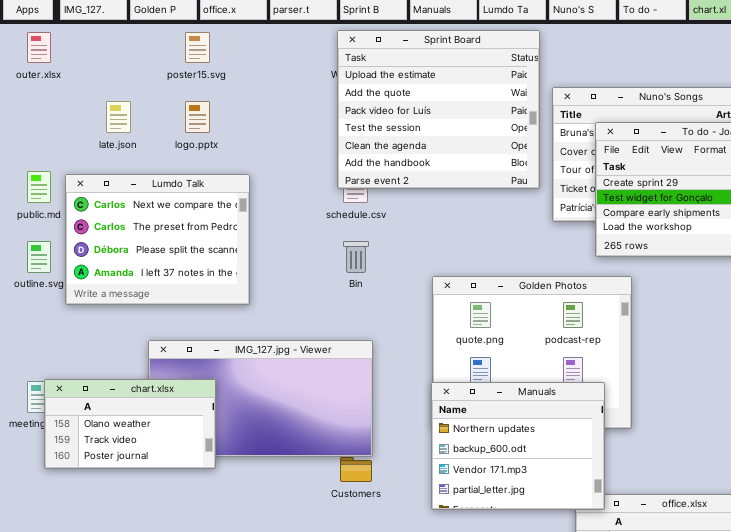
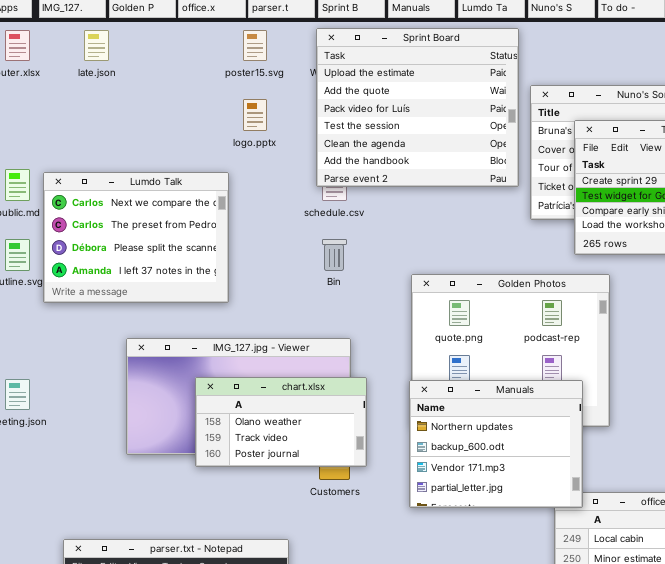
poster15.svg: [185,32,210,63] -> [243,30,267,61], moved
late.json: [106,101,131,133] -> [84,30,109,61], moved
logo.pptx: [185,101,210,133] -> [243,99,267,131], moved
chart.xlsx: [44,379,216,469] -> [195,377,367,467], moved

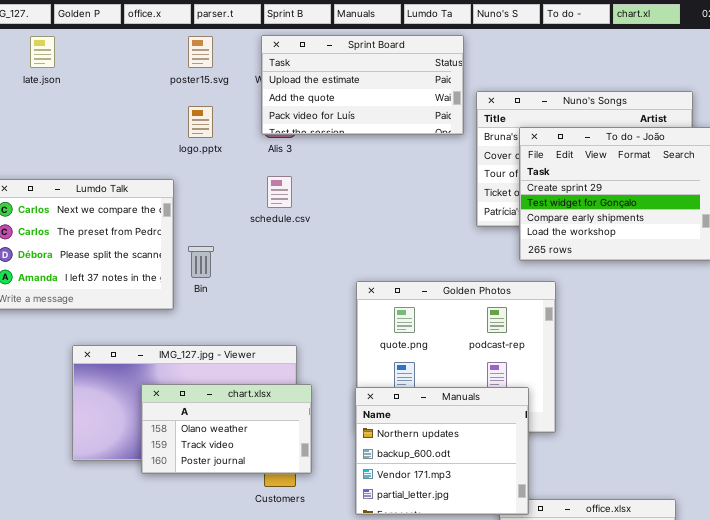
Sprint Board: [316,28,519,187] -> [261,35,464,135], resized
Bin: [322,239,347,271] -> [188,246,214,278], moved

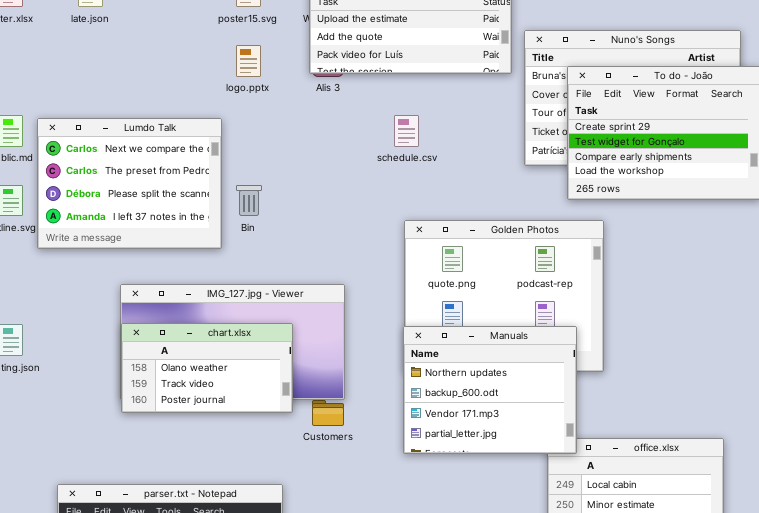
schedule.csv: [267,176,292,208] -> [394,115,419,147], moved
chart.xlsx: [141,384,312,474] -> [121,323,293,413], moved

